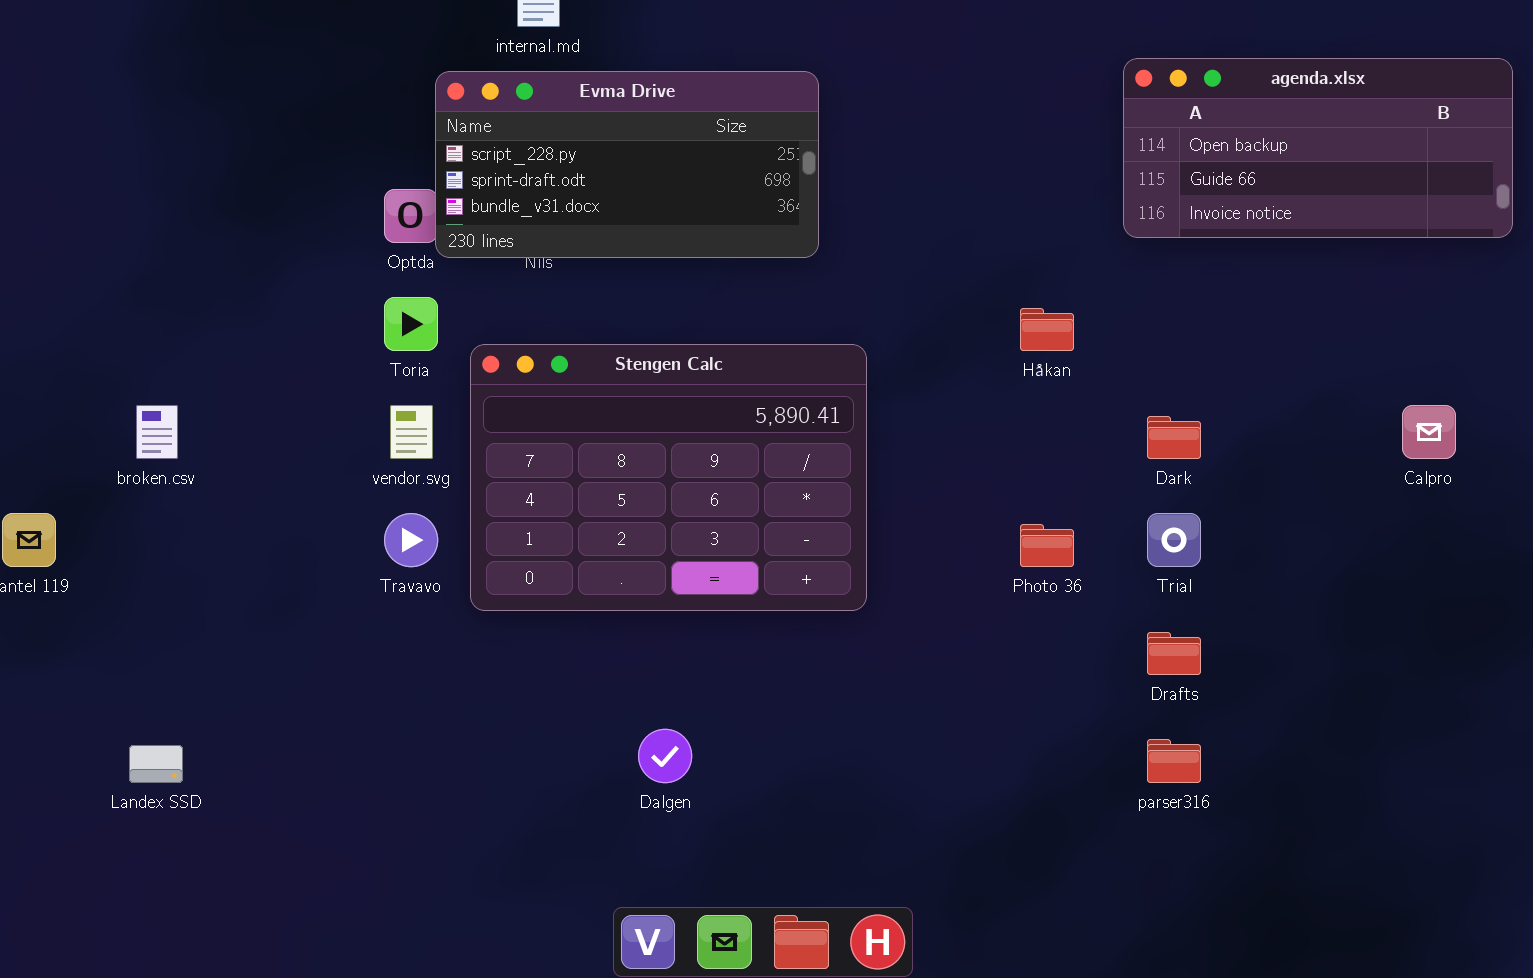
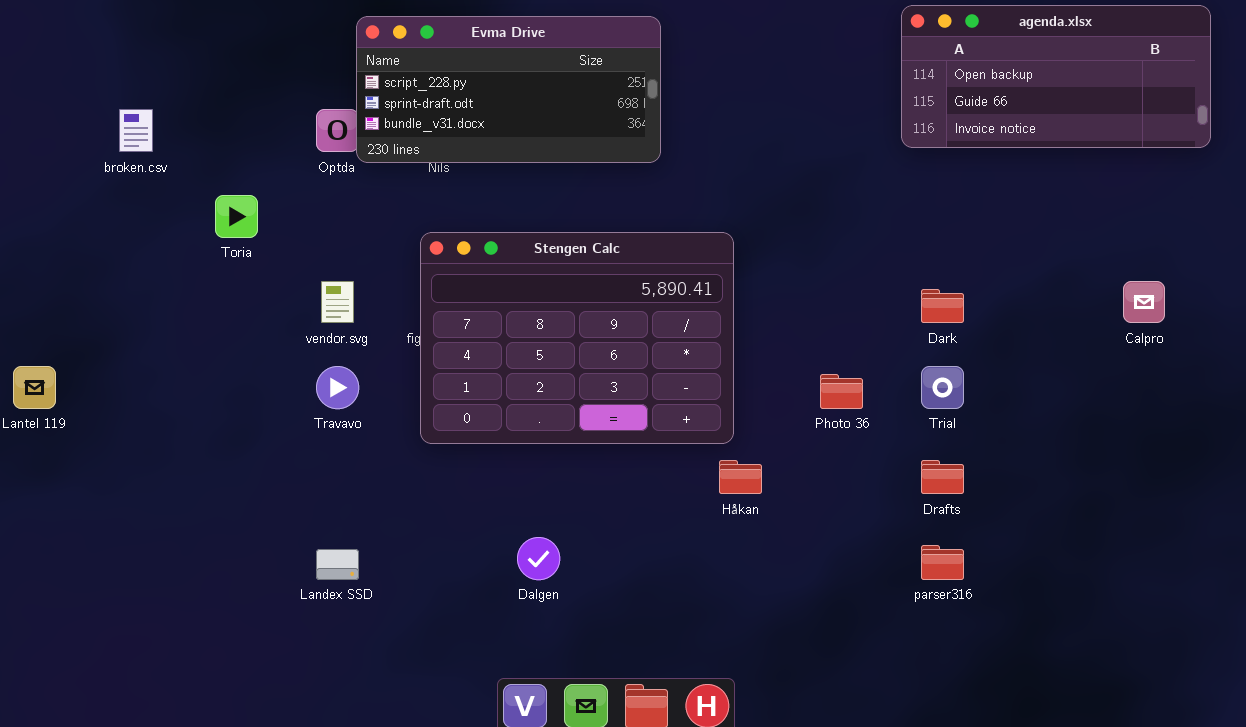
Toria: [384,297,438,351] -> [215,195,258,238], moved
Håkan: [1020,308,1074,351] -> [719,460,762,494], moved
Stengen Calc: [470,344,867,611] -> [420,232,734,444], moved
broken.csv: [136,405,178,459] -> [119,109,153,152], moved
Landex SSD: [129,745,183,783] -> [316,549,359,580], moved

